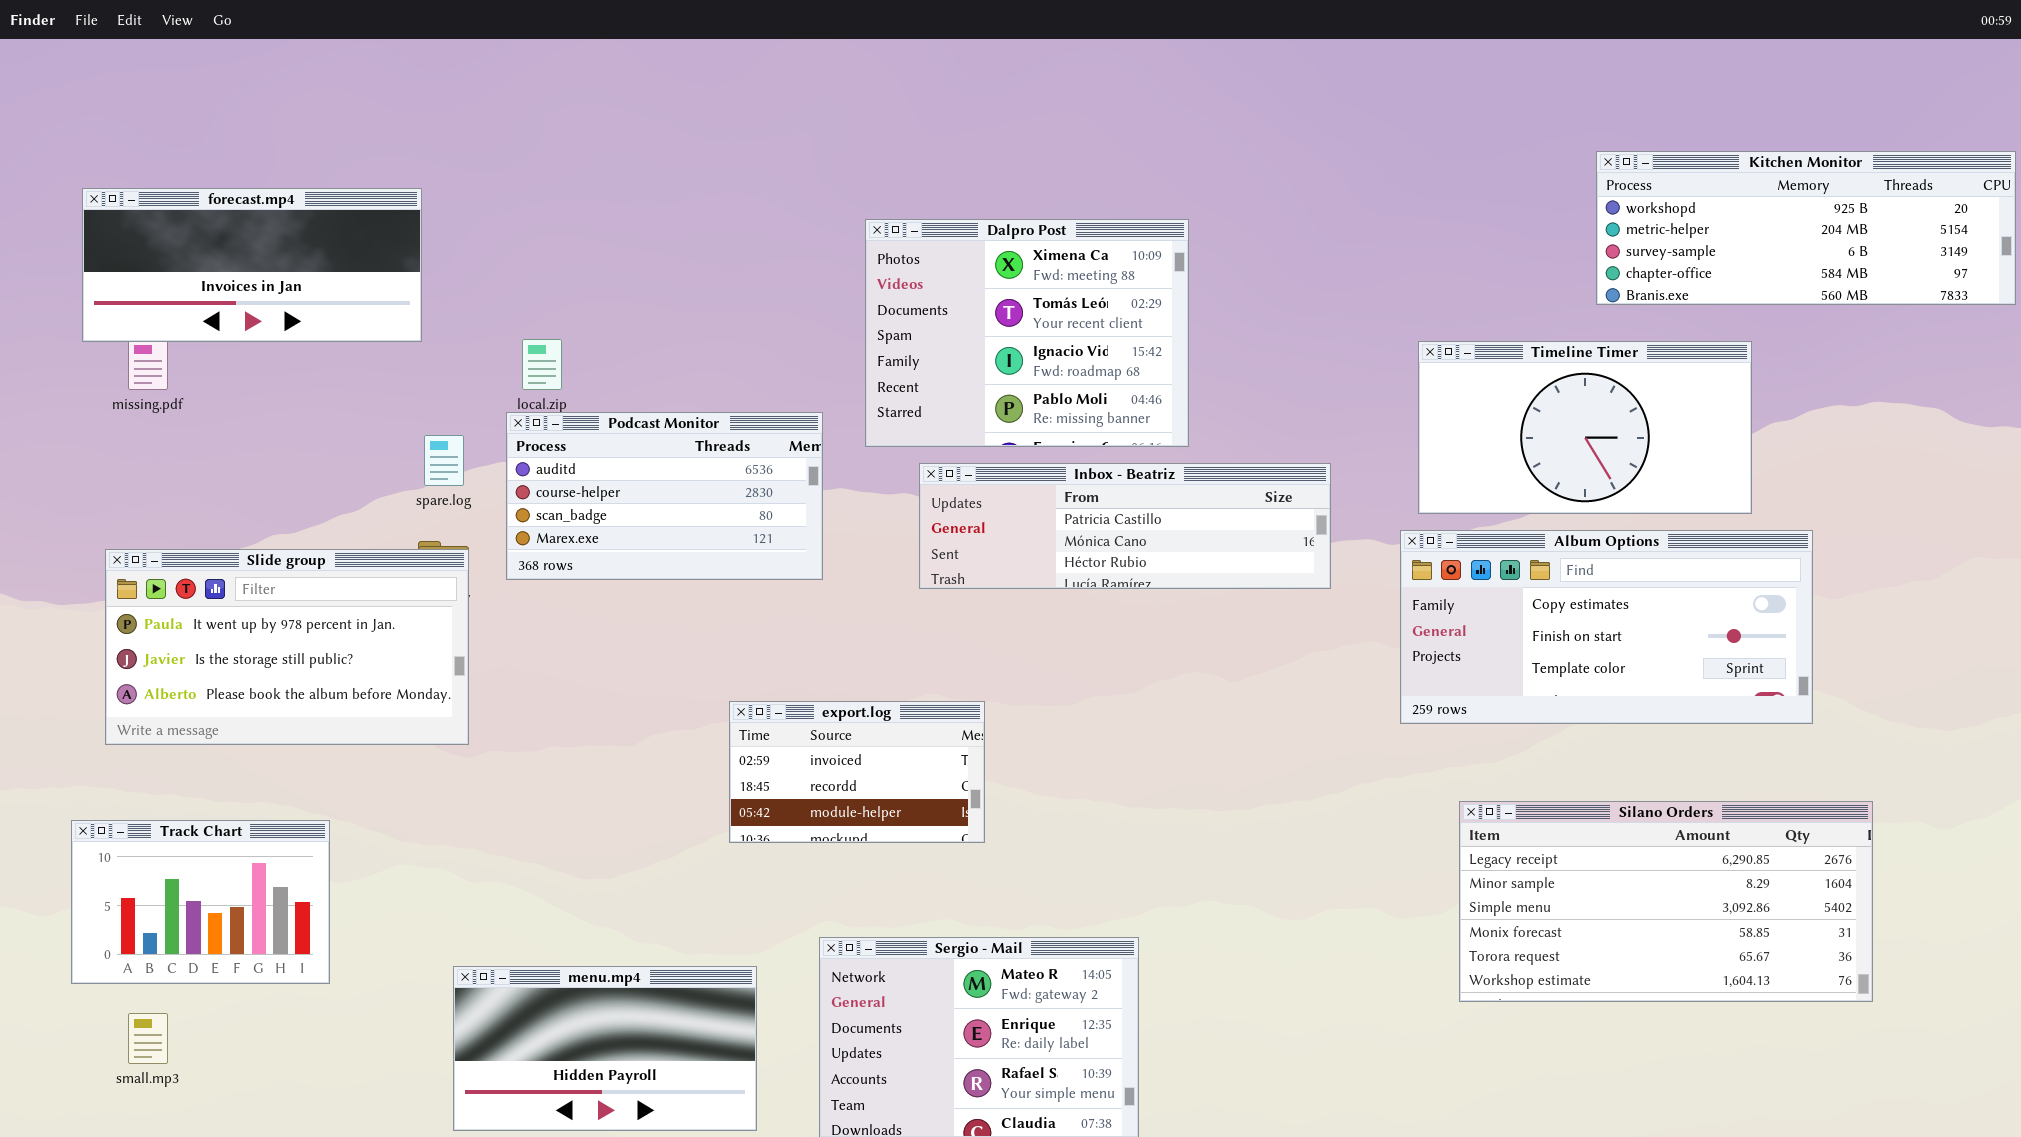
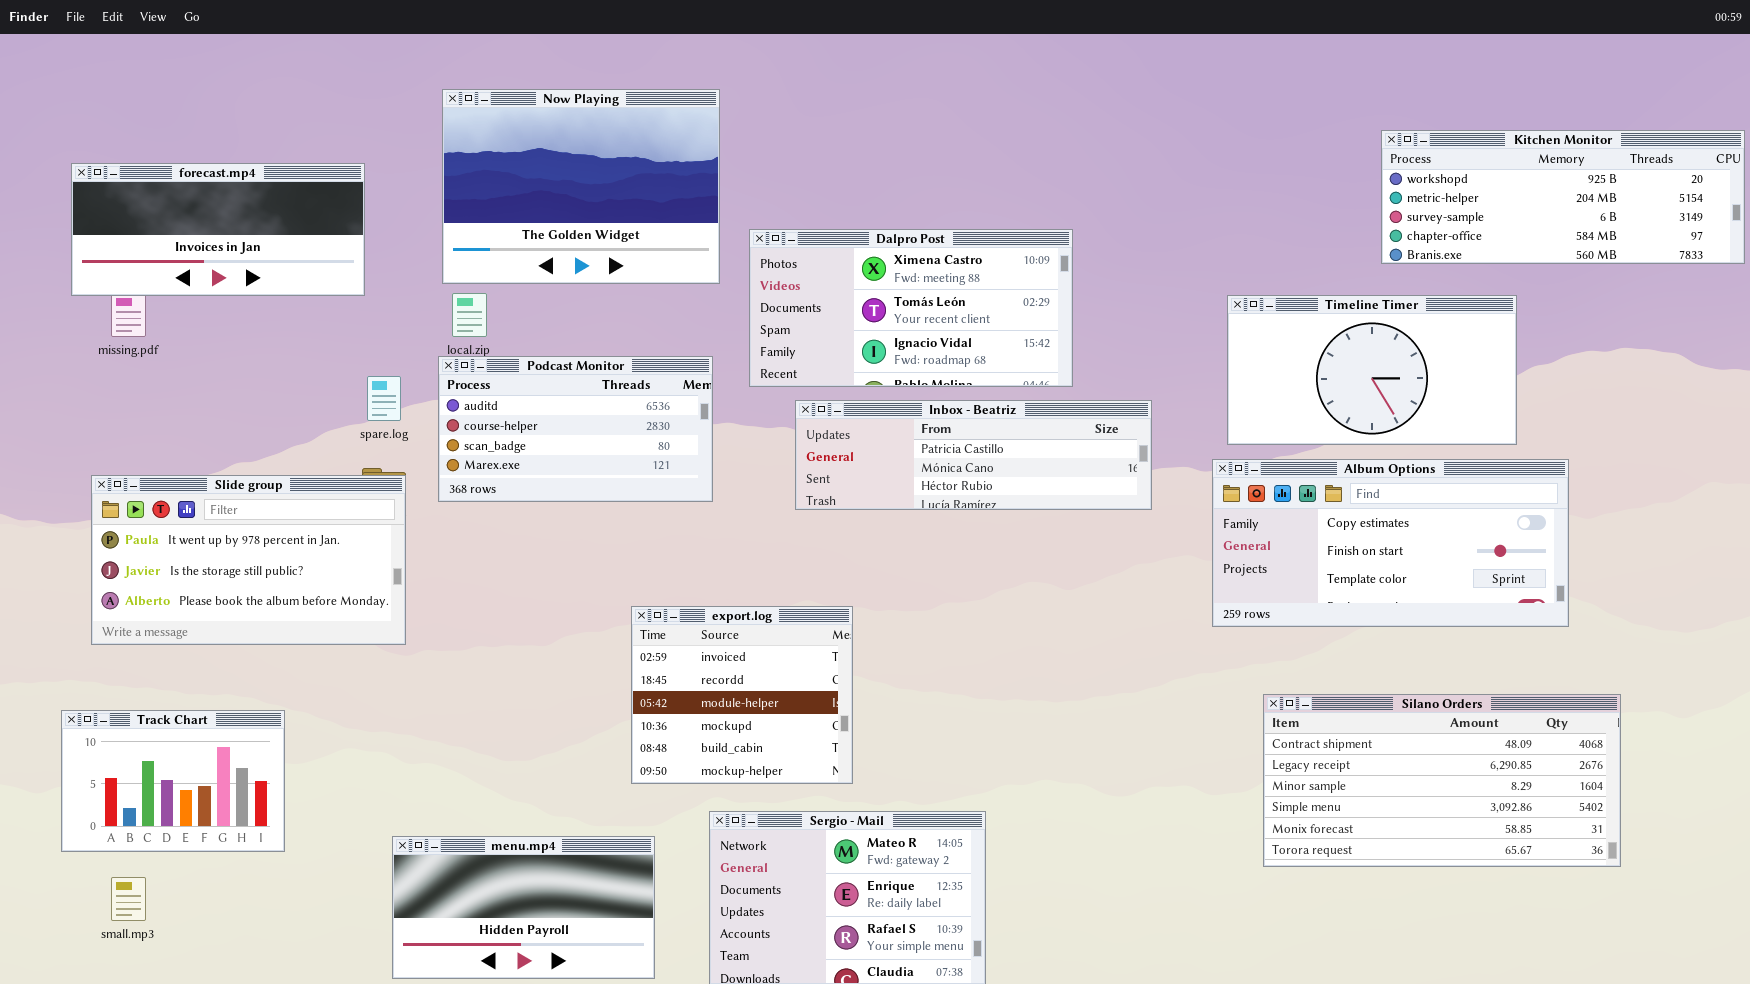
Now Playing: none -> [442,89,720,284], opened
Dalpro Post: [865,219,1189,447] -> [749,229,1073,387], resized
export.log: [729,701,985,843] -> [631,606,853,784], resized
Silano Orders: [1459,801,1873,1002] -> [1263,694,1621,867], scrolled up 1 row

